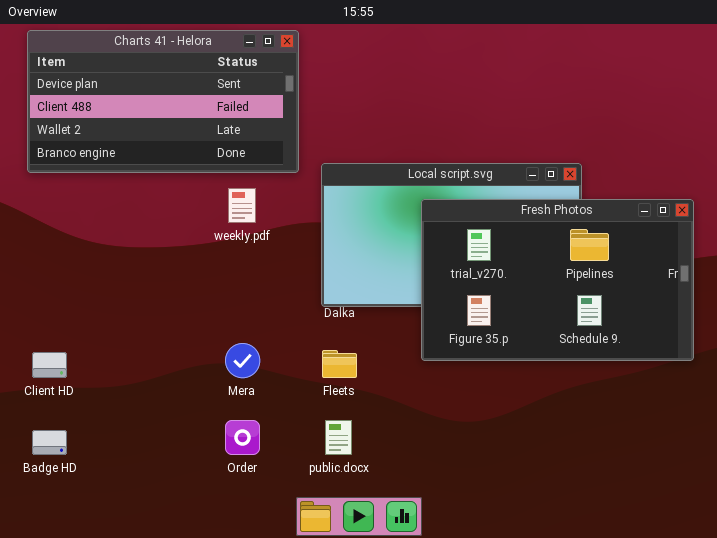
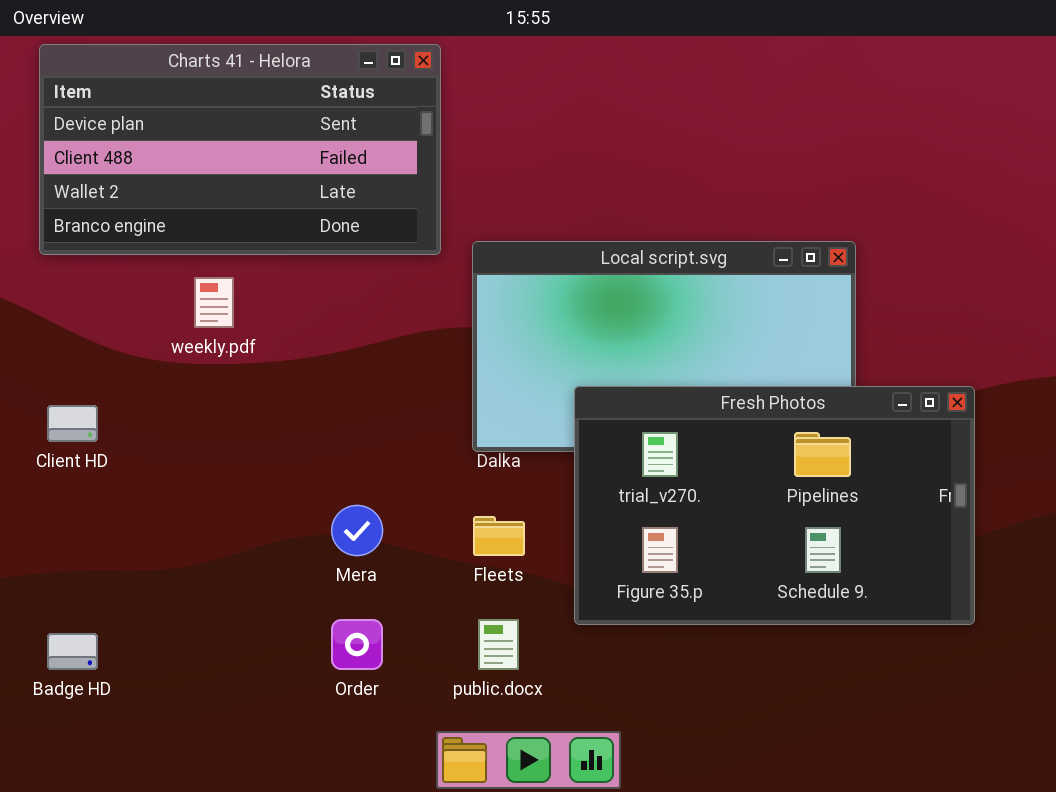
weekly.pdf: [228,188,256,223] -> [194,277,234,328], moved
Fresh Photos: [421,199,694,361] -> [574,386,975,625], moved
Client HD: [32,352,67,378] -> [47,405,98,442], moved

